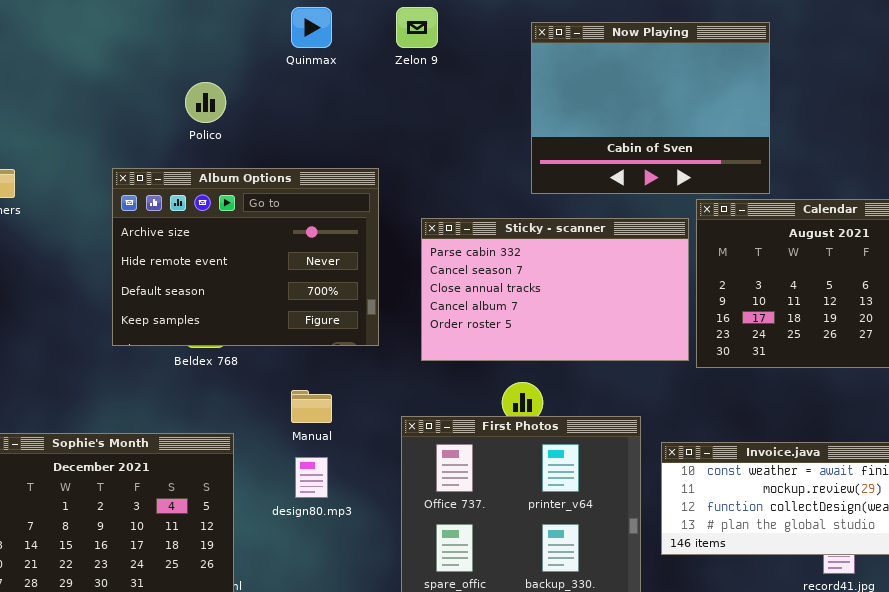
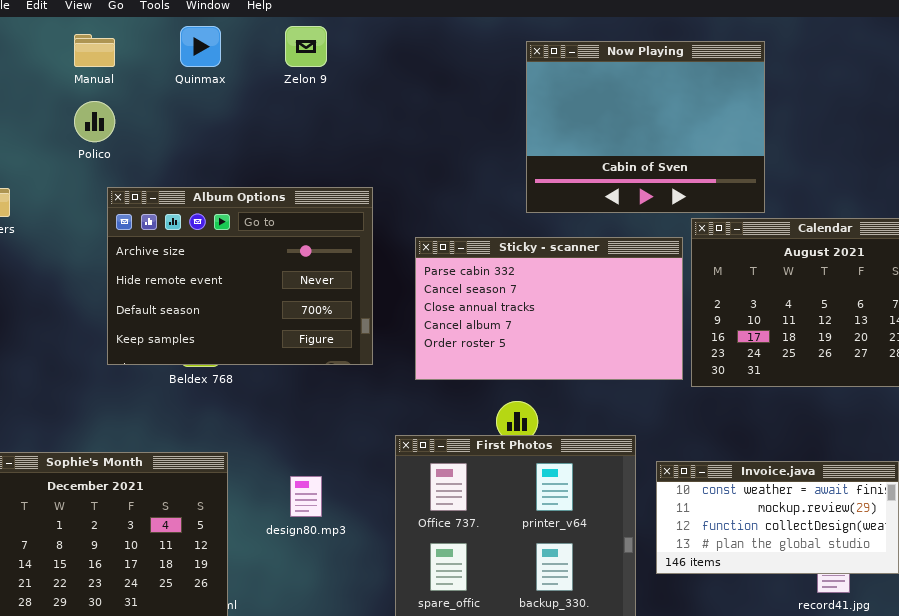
Quinmax: [291,7,332,48] -> [180,26,221,67], moved
Zelon 9: [396,7,438,48] -> [285,26,327,67], moved
Polico: [185,82,226,123] -> [74,101,115,142], moved
Manual: [291,390,332,423] -> [74,34,115,67], moved

